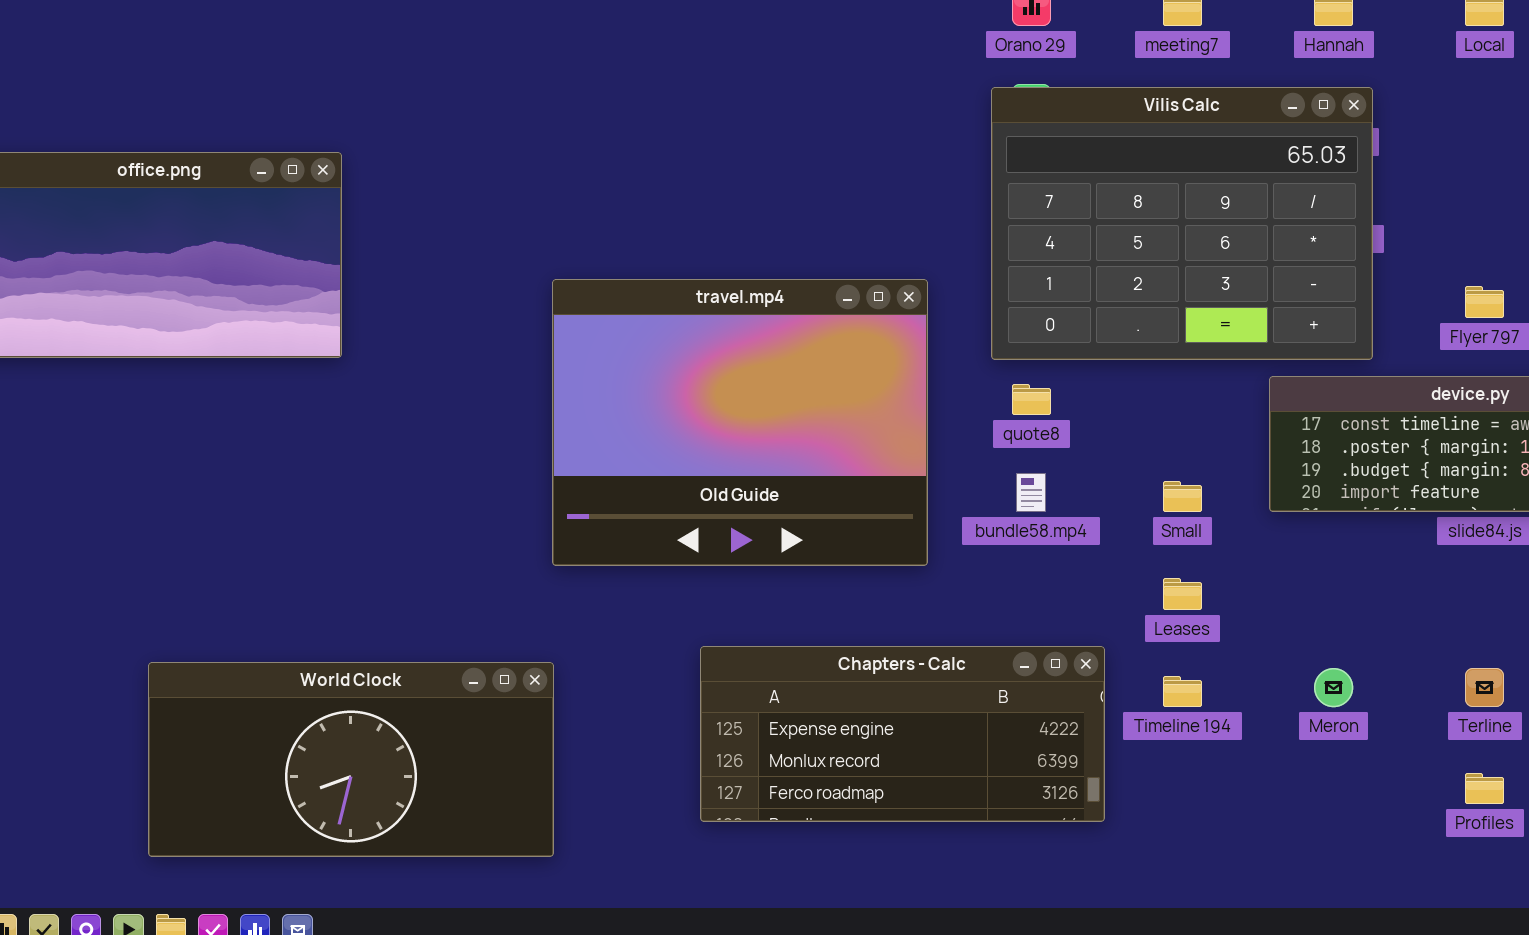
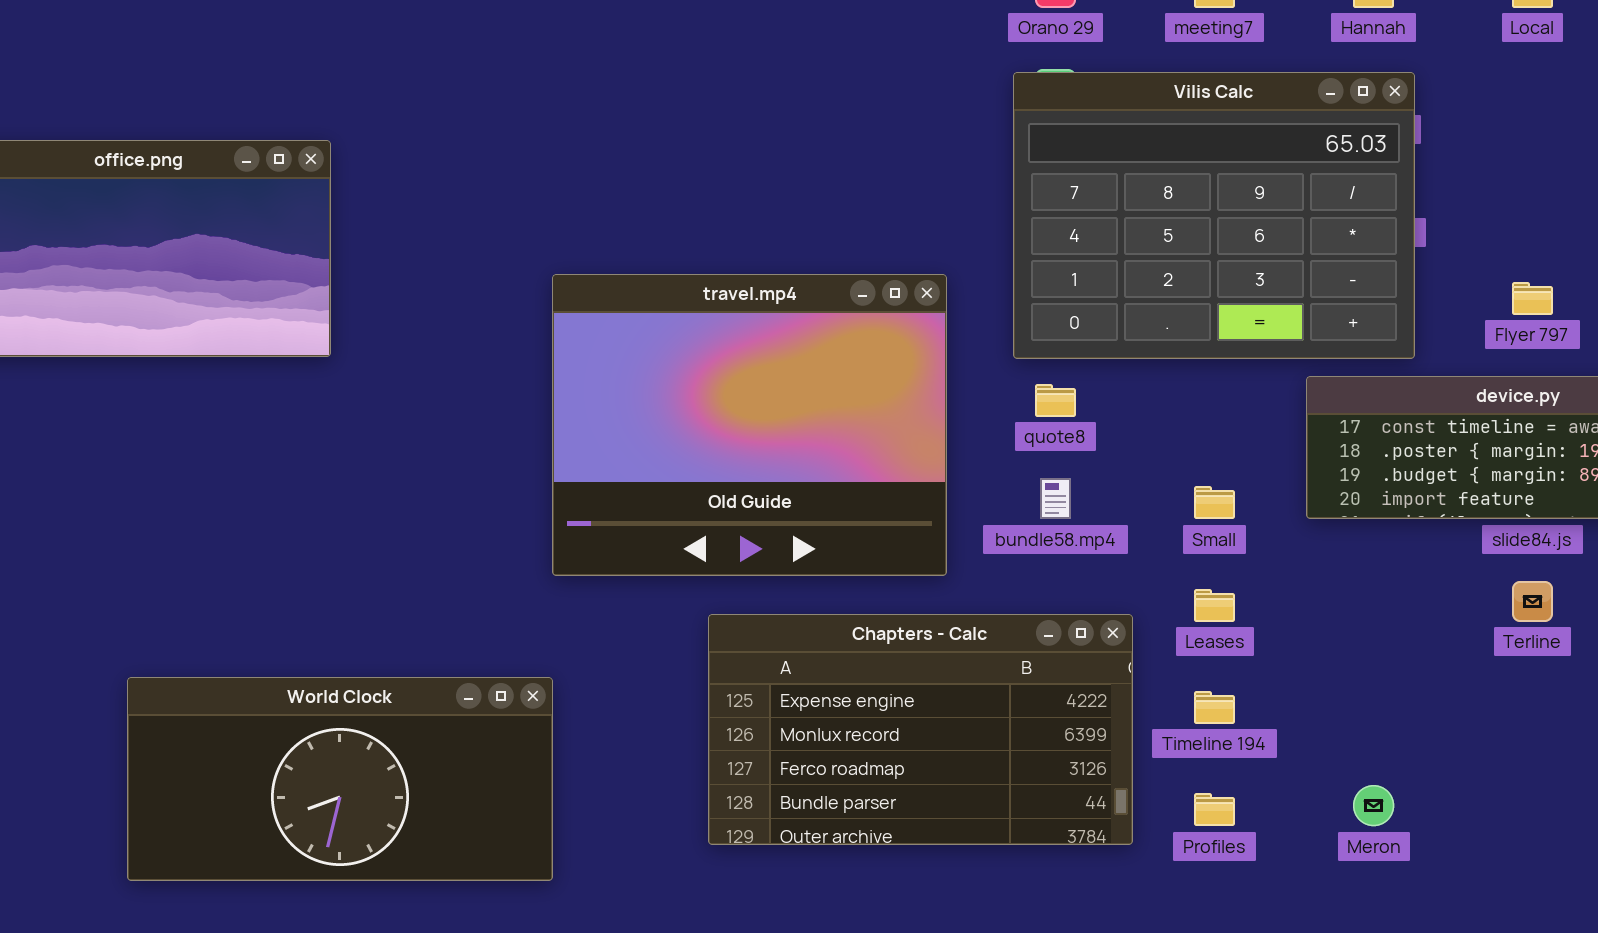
Chapters - Calc: [700,646,1105,822] -> [708,614,1133,845], resized
Meron: [1314,668,1353,707] -> [1353,785,1394,826], moved
Terline: [1465,668,1504,707] -> [1512,581,1553,622], moved
Profiles: [1465,773,1504,804] -> [1194,793,1235,826], moved

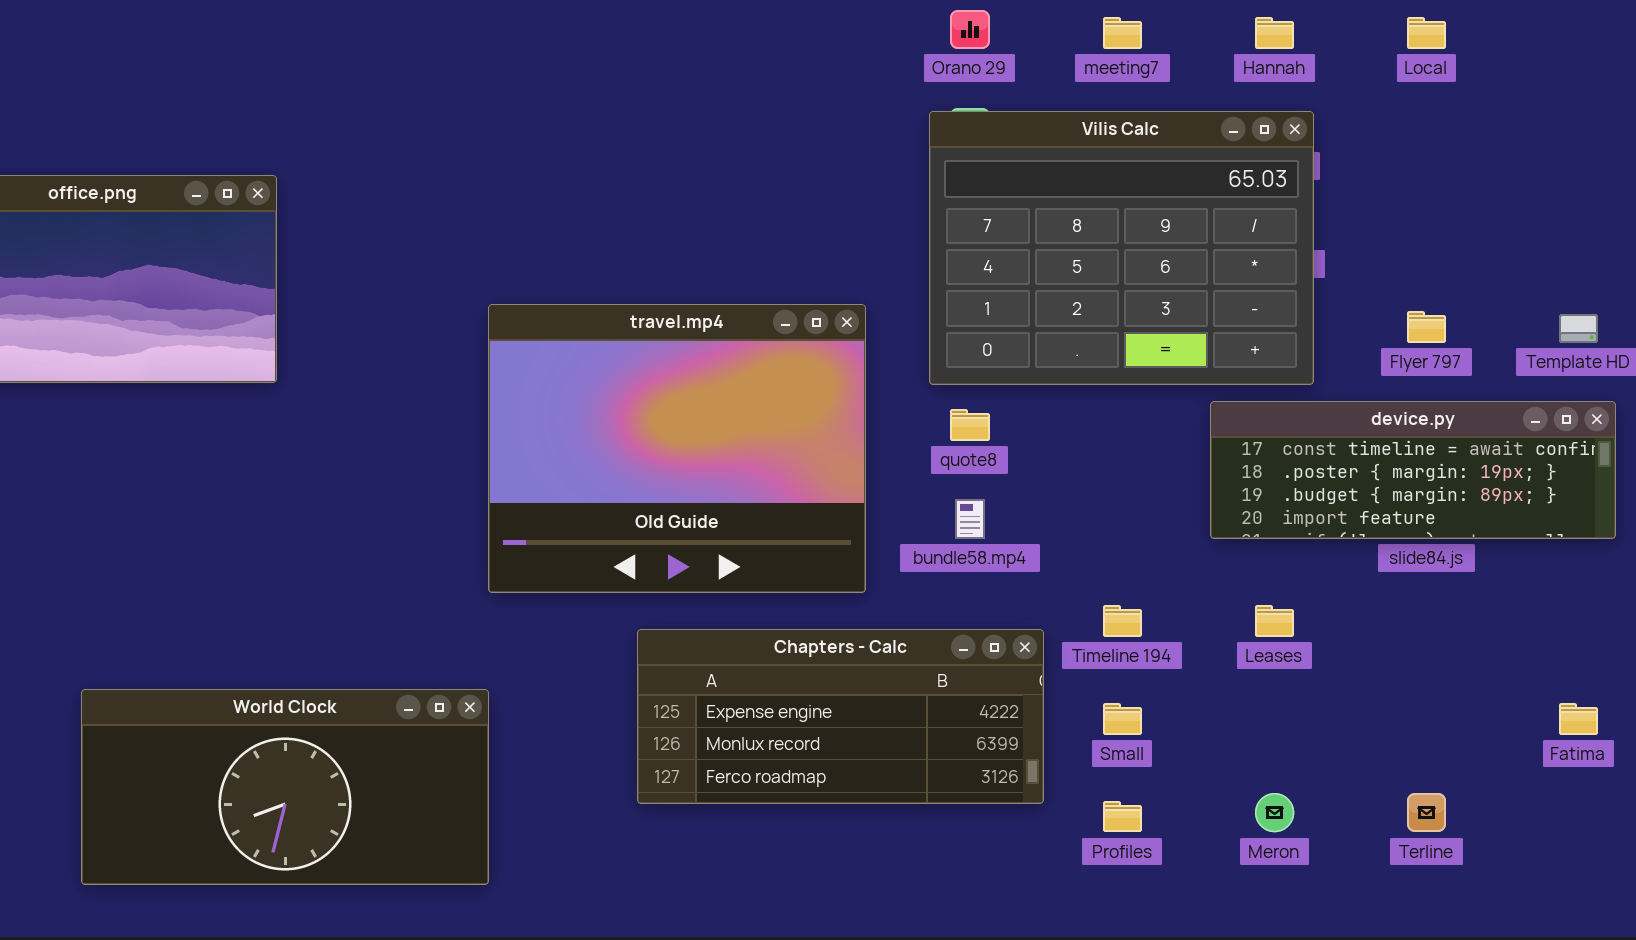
Small: [1194,486,1235,519] -> [1103,703,1142,735], moved
Terline: [1512,581,1553,622] -> [1407,793,1446,832], moved
Leases: [1194,589,1235,622] -> [1255,605,1294,637], moved
Chapters - Calc: [708,614,1133,845] -> [637,629,1044,804], resized
Timeline 194: [1194,691,1235,724] -> [1103,605,1142,637], moved

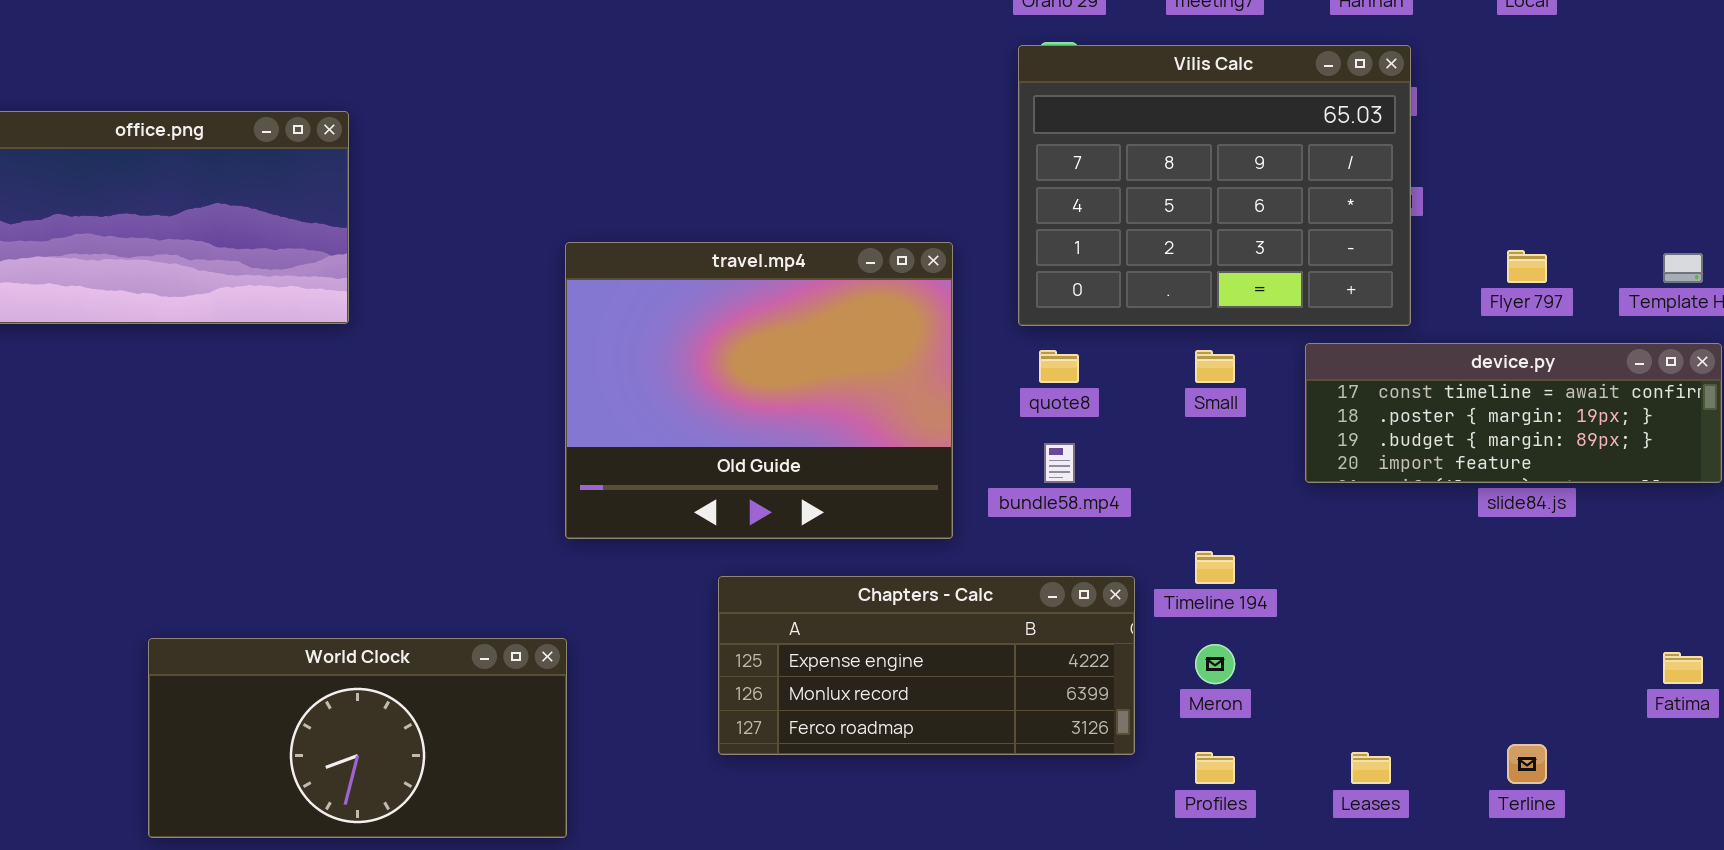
Leases: [1255,605,1294,637] -> [1351,752,1391,784], moved
Small: [1103,703,1142,735] -> [1195,350,1235,383], moved
Meron: [1255,793,1294,832] -> [1195,644,1235,684], moved

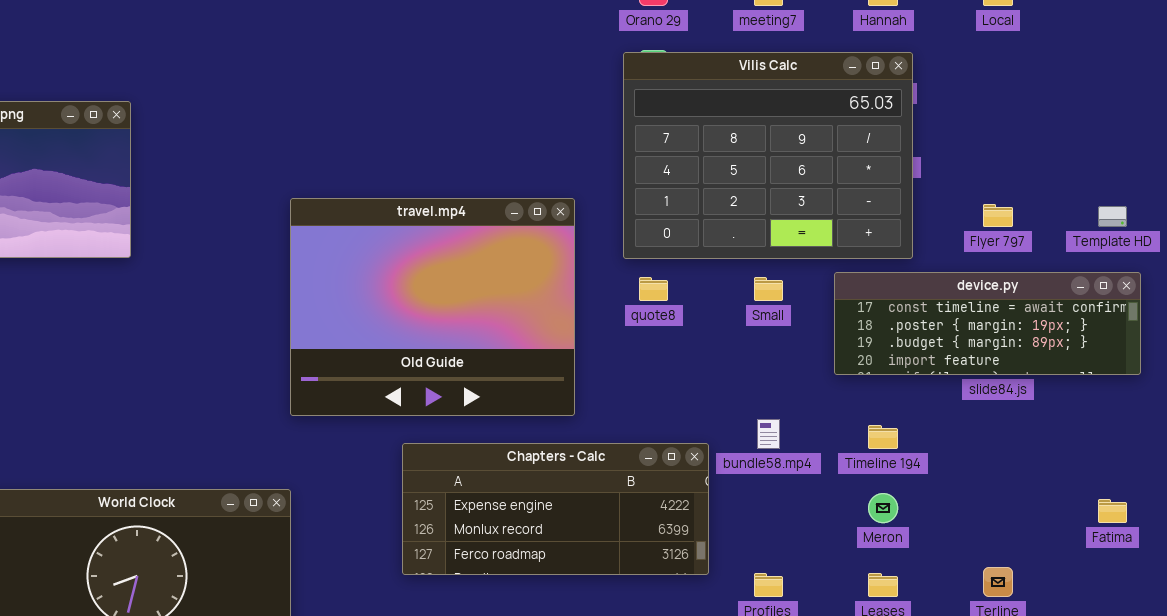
bundle58.mp4: [1044,443,1075,483] -> [757,419,780,449], moved
Timeline 194: [1195,551,1235,584] -> [868,425,898,449], moved
Meron: [1195,644,1235,684] -> [868,493,898,523], moved

